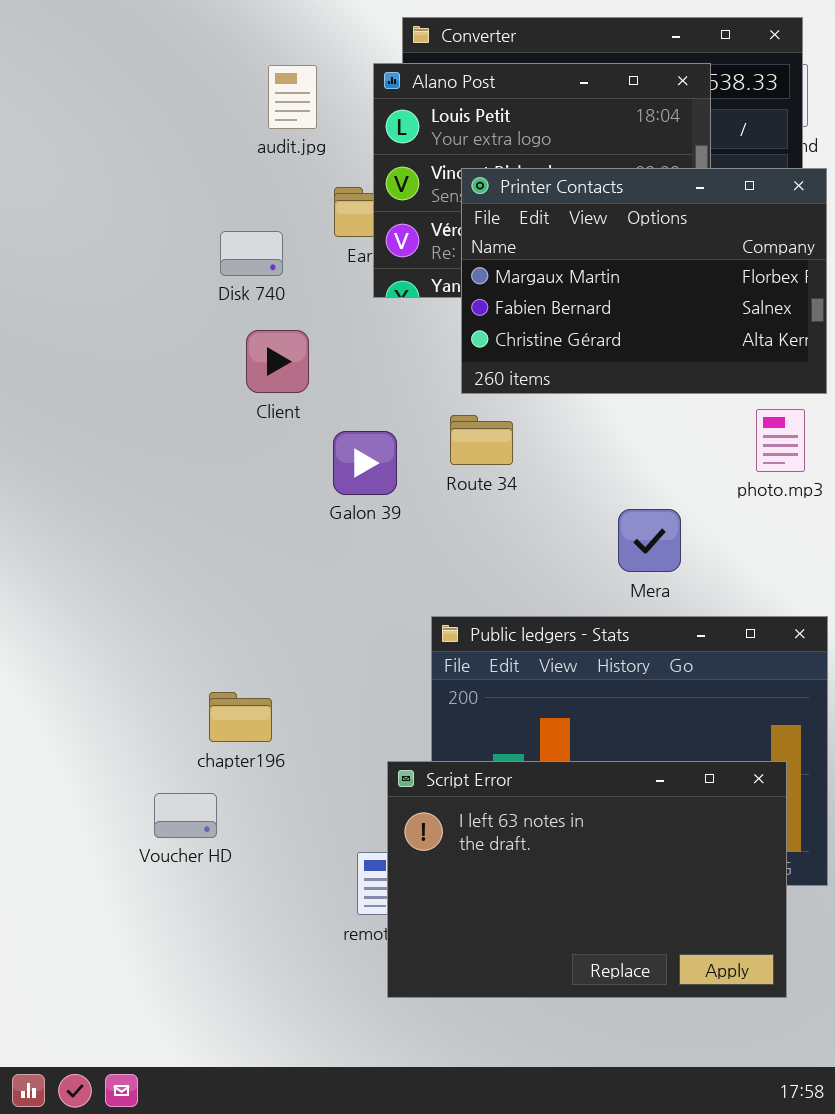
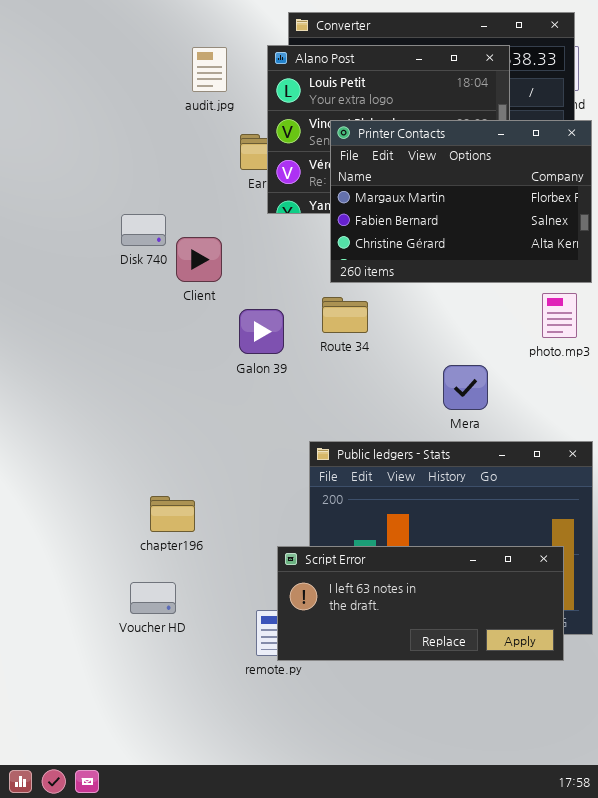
Disk 740: [220,231,283,276] -> [121,214,166,246], moved
Script Error: [387,761,787,998] -> [277,546,564,661], resized
Voucher HD: [154,793,217,838] -> [130,582,176,614], moved

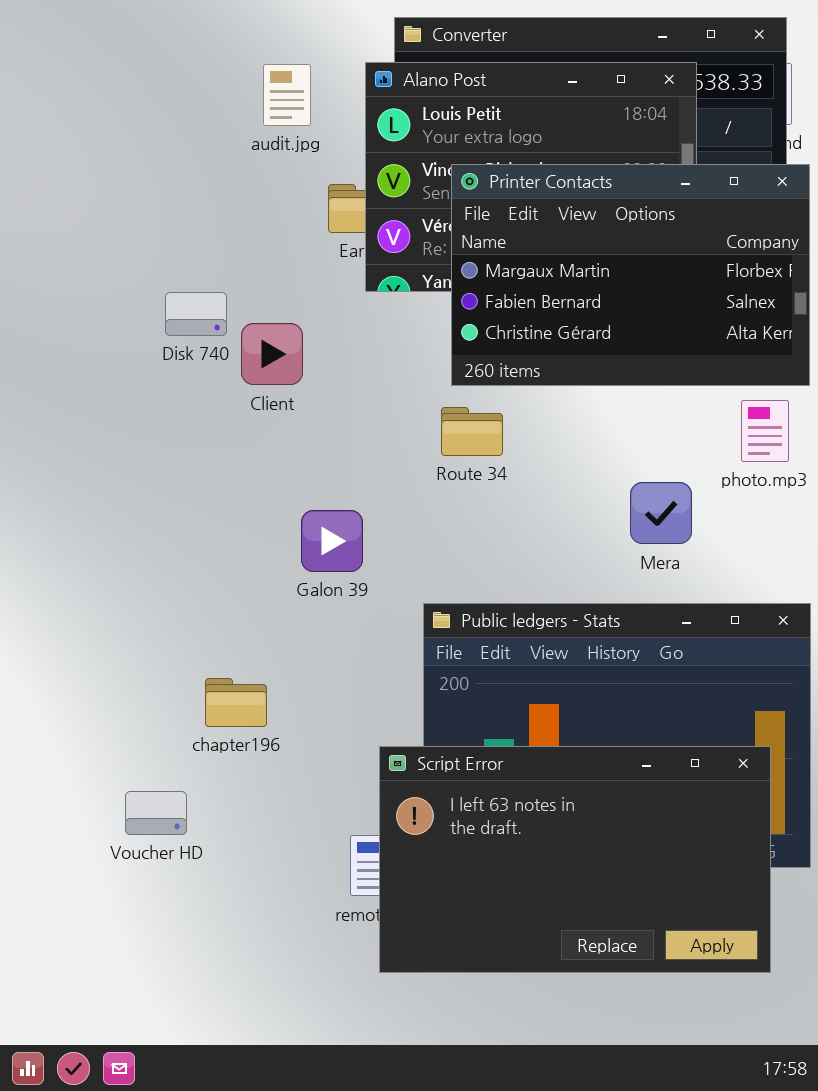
Galon 39: [239,309,284,354] -> [301,510,363,572], moved
Mera: [443,365,488,410] -> [630,482,692,544], moved
Script Error: [277,546,564,661] -> [379,746,771,973], resized
Voucher HD: [130,582,176,614] -> [125,791,187,835], moved

